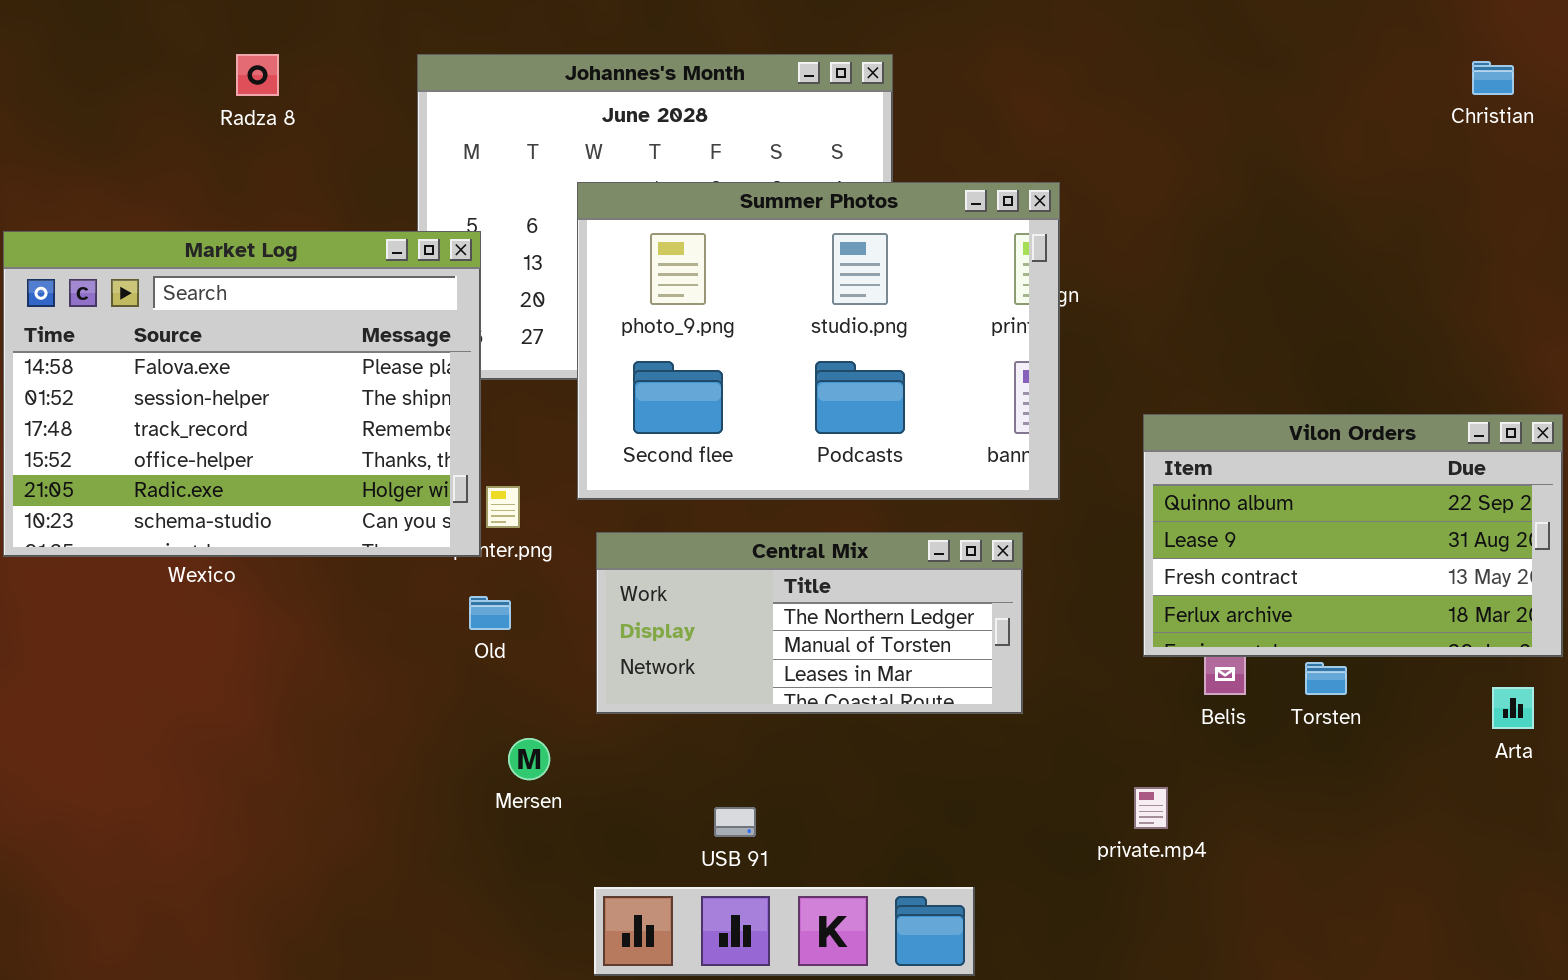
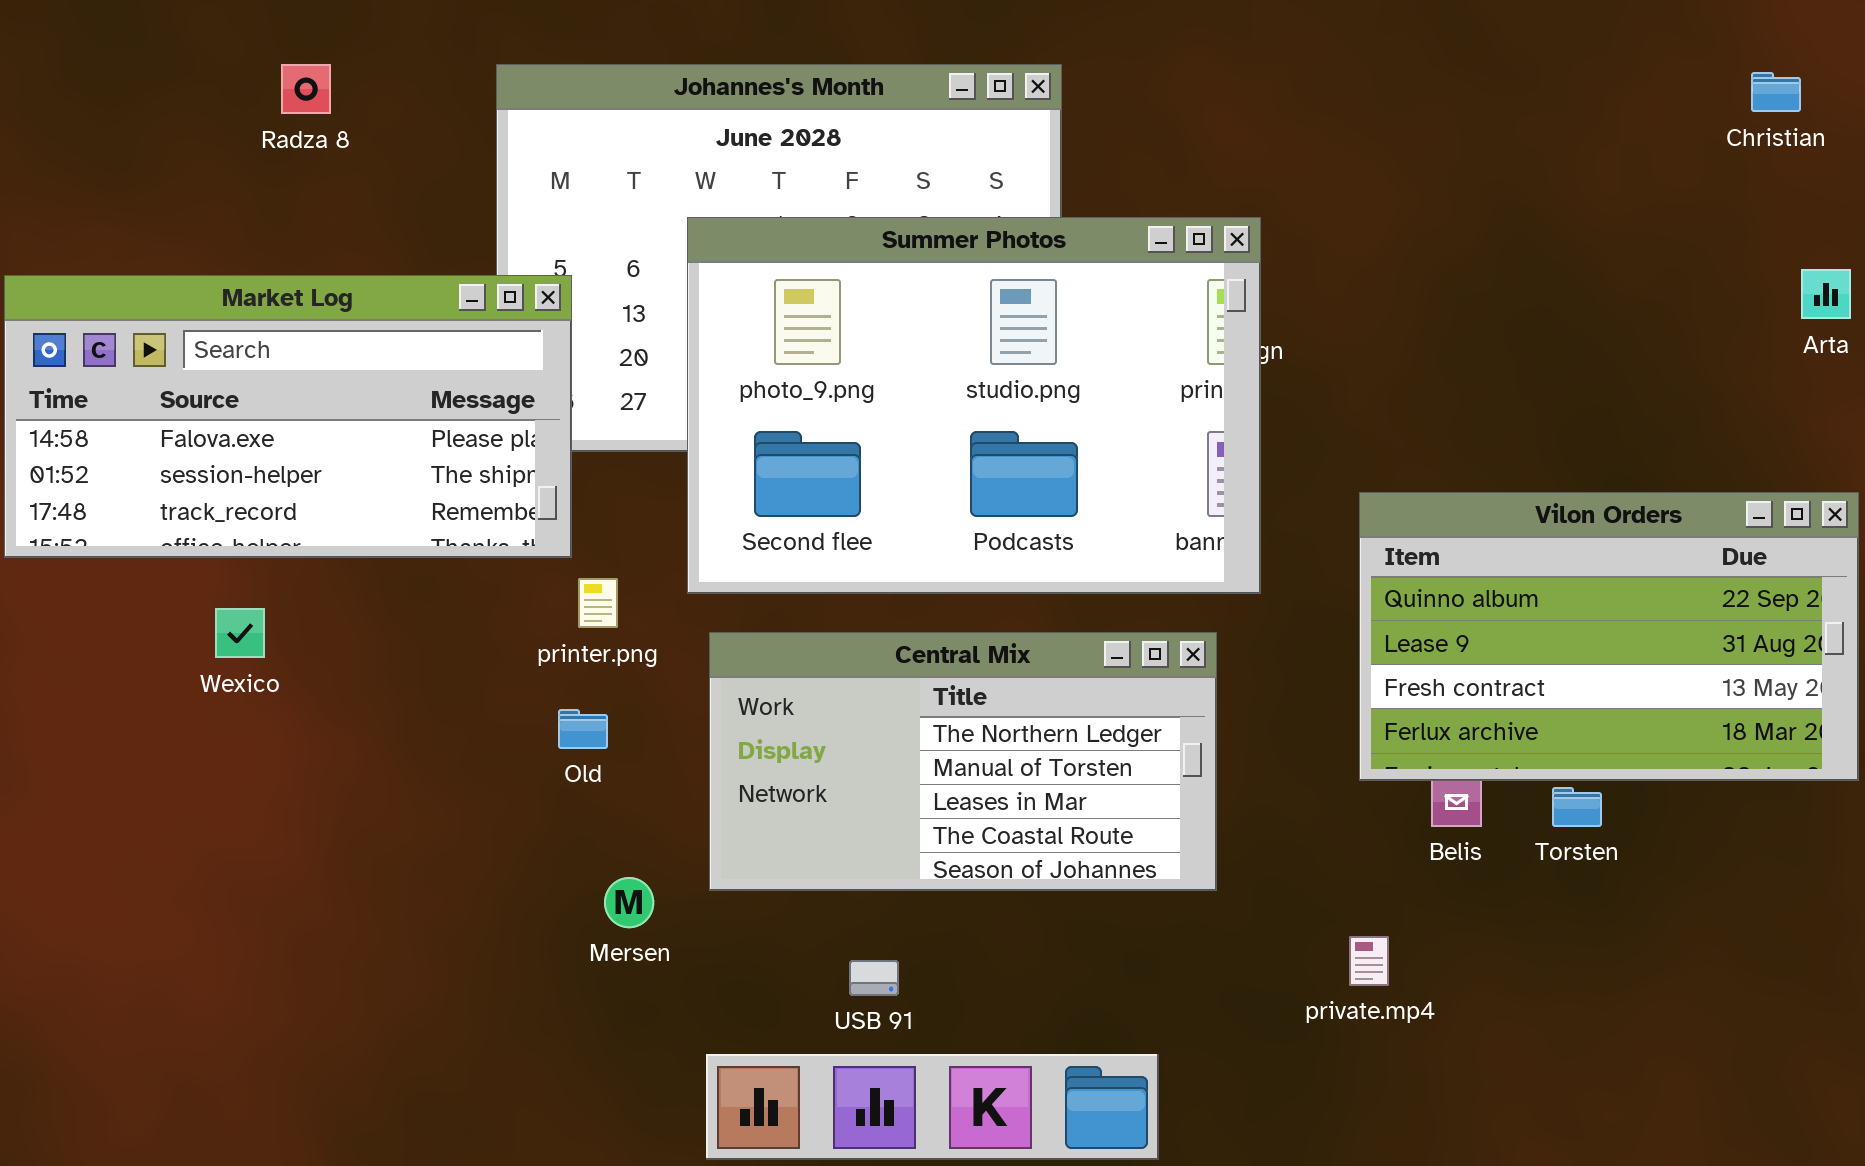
Market Log: [3,231,481,557] -> [4,275,572,558], resized
Central Mix: [596,532,1023,714] -> [709,632,1217,891], resized
Arta: [1492,687,1534,729] -> [1801,269,1851,319], moved

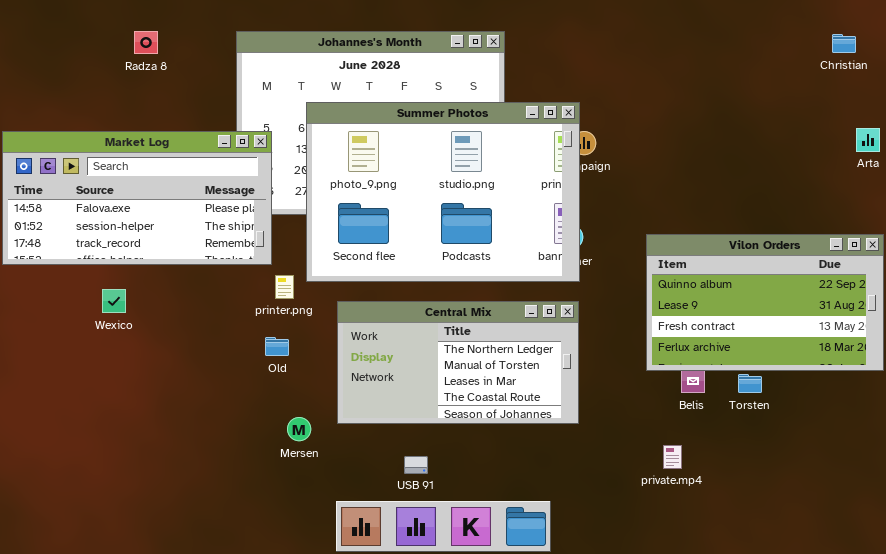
Summer Photos: [687,217,1261,594] -> [306,102,580,282], moved
private.mp4: [1349,936,1389,986] -> [663,445,682,469], moved

